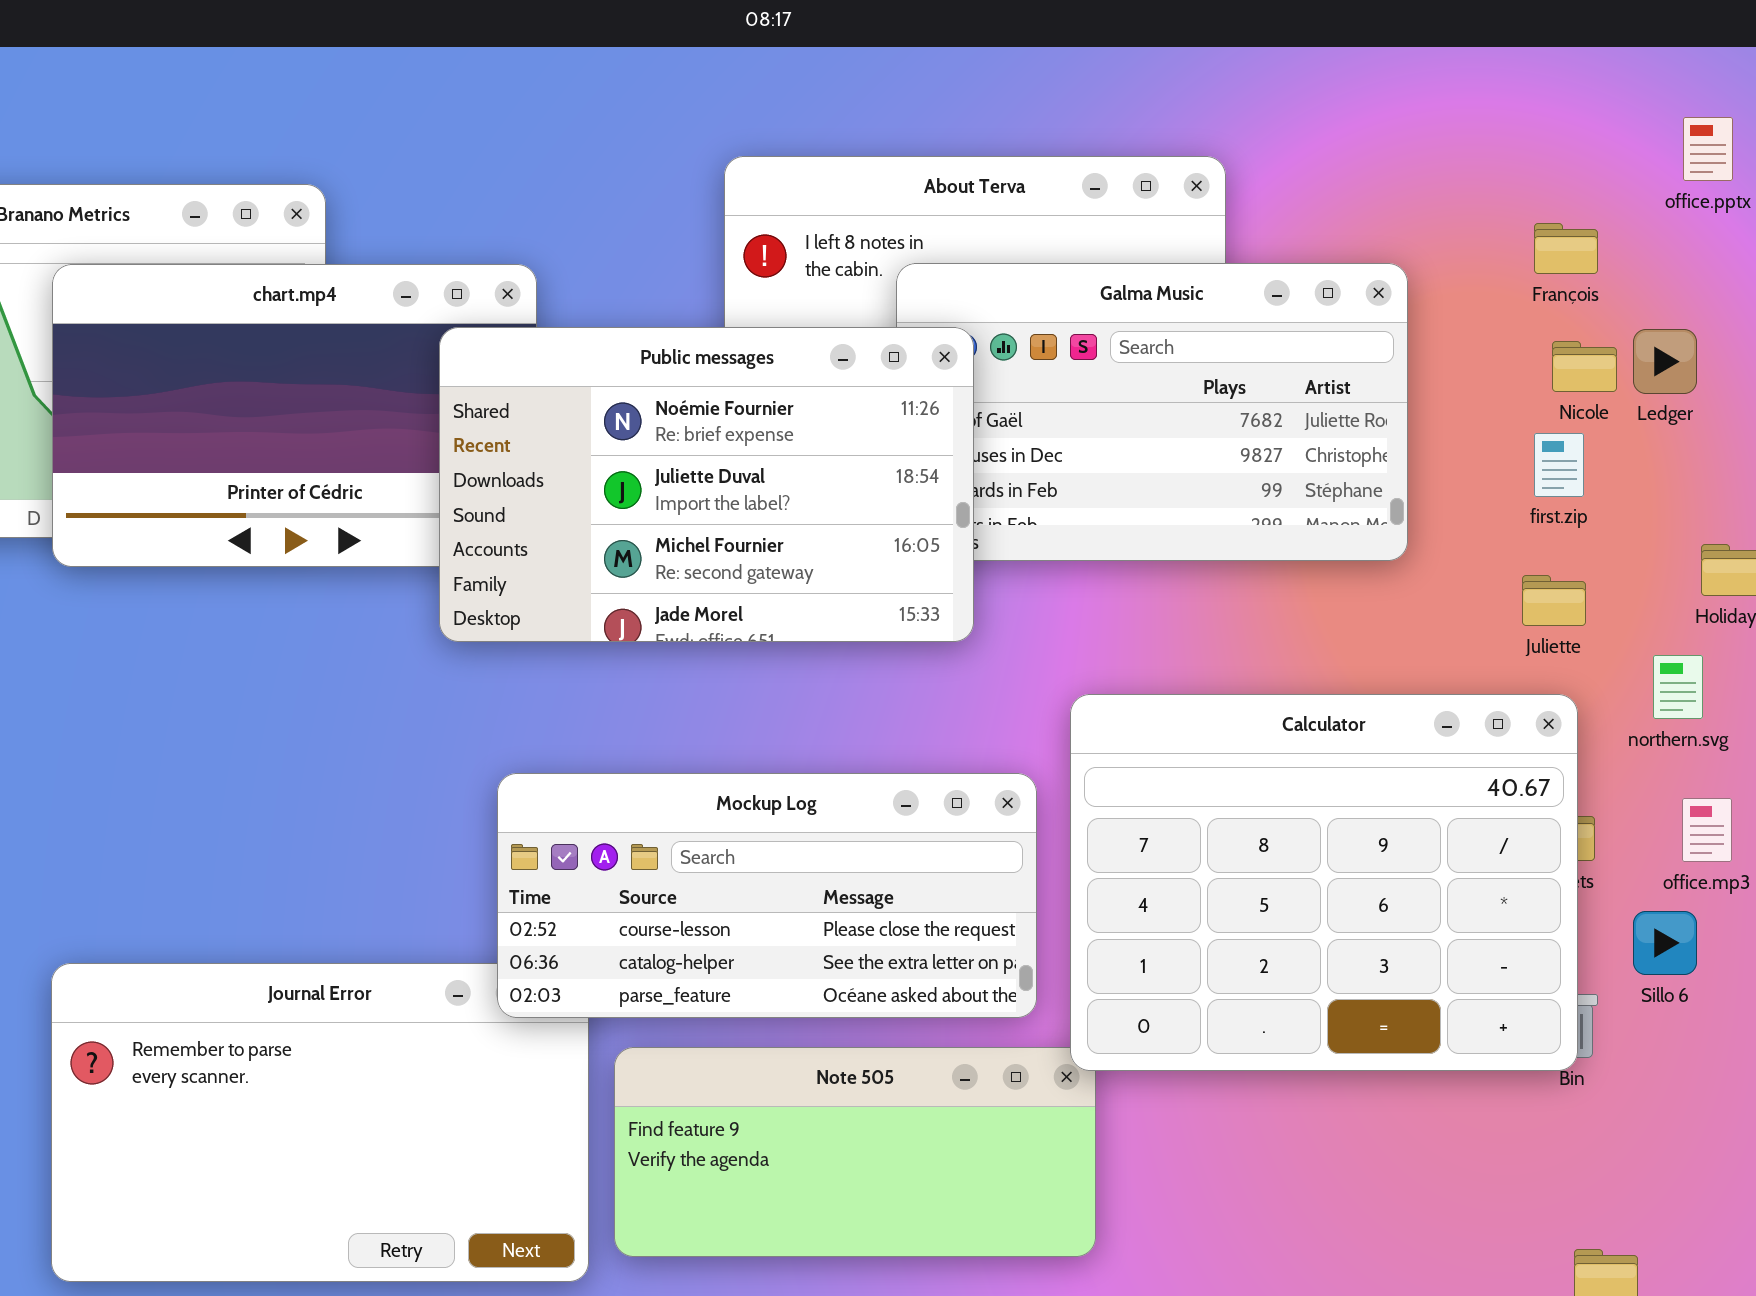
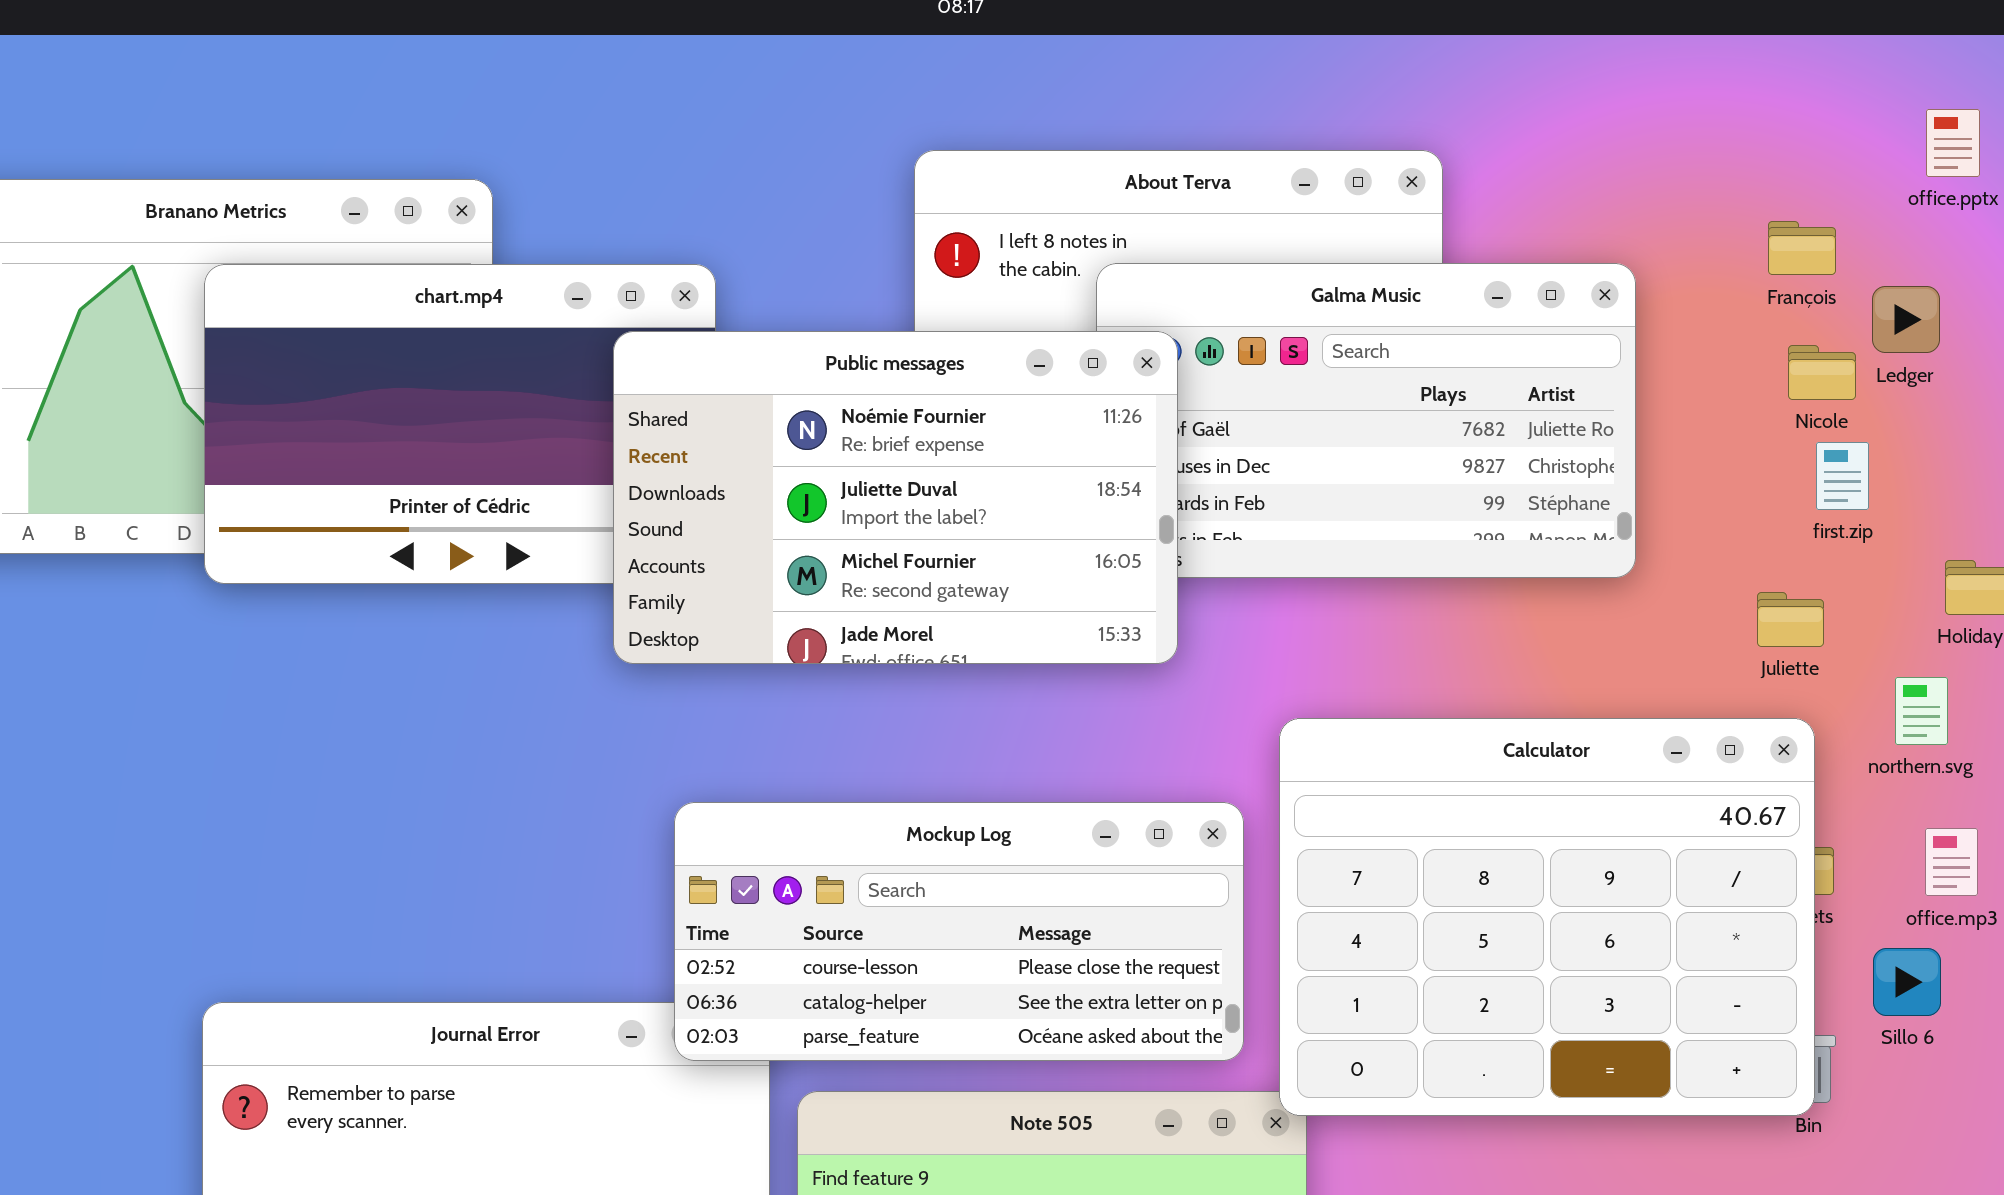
Ledger: [1633,329,1697,394] -> [1872,286,1940,353], moved
first.zip: [1534,433,1584,497] -> [1816,442,1869,510], moved

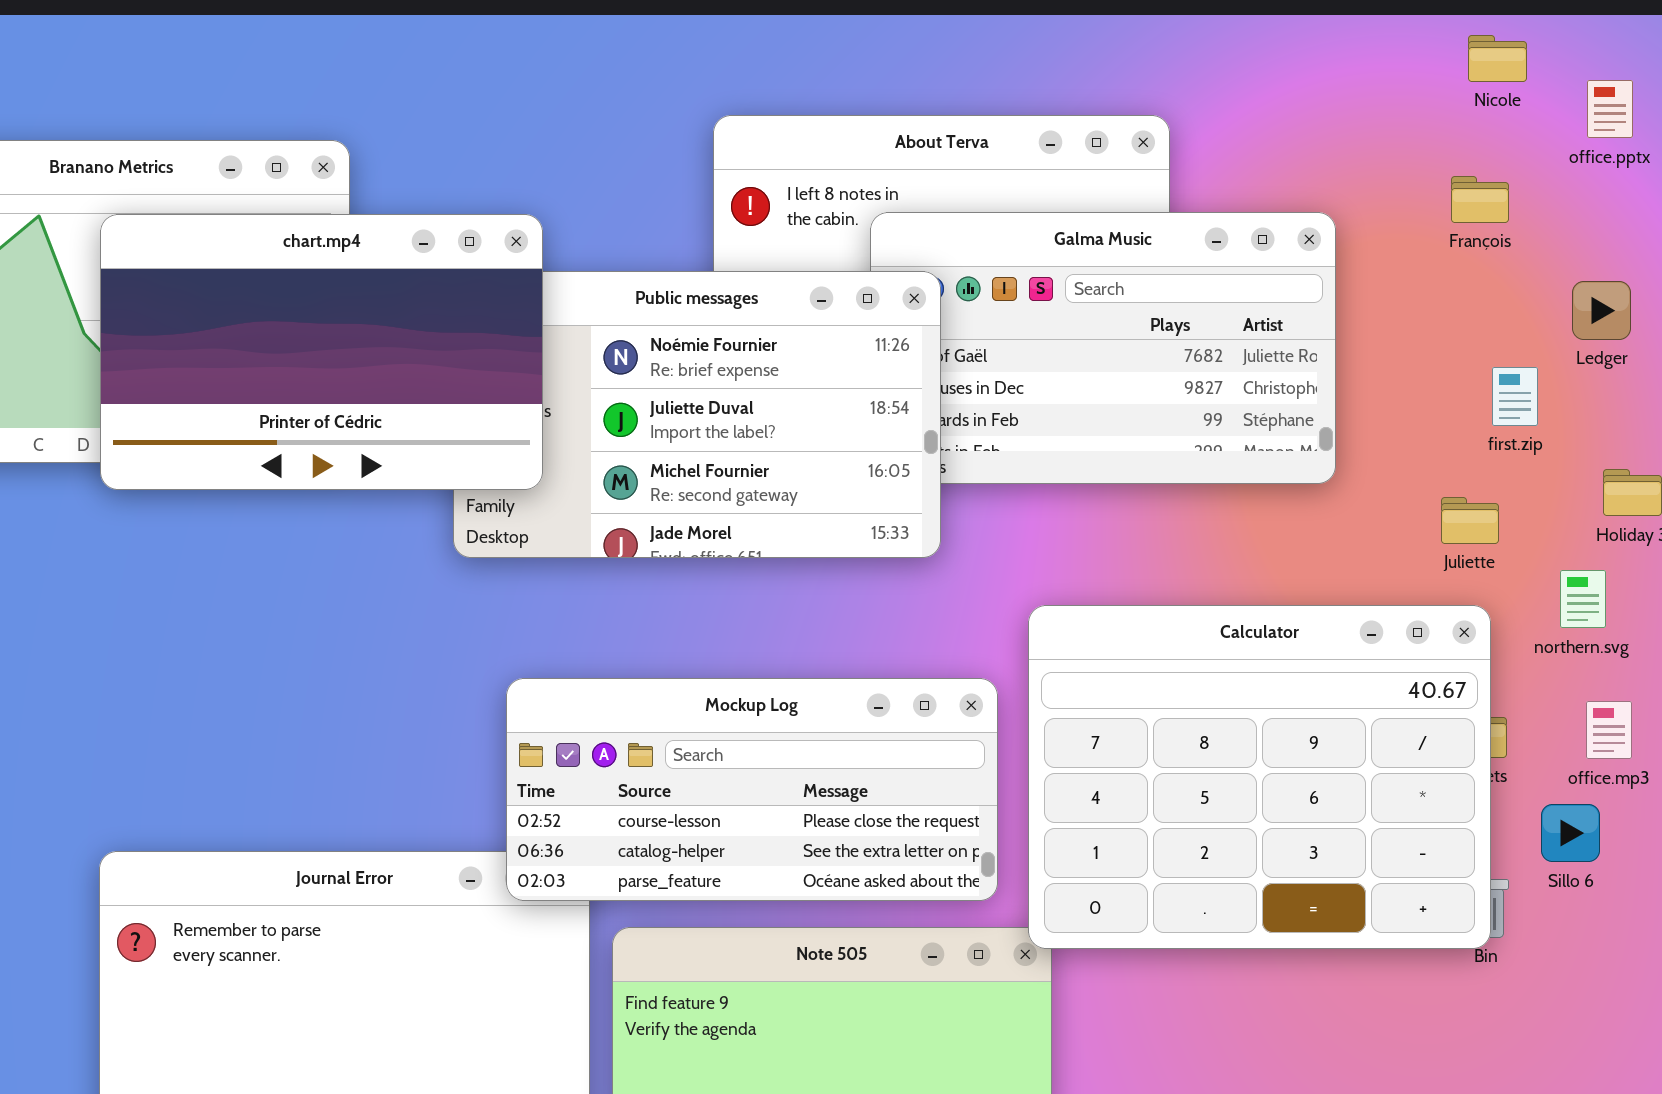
chart.mp4: [204,264,716,584] -> [100,214,543,490], raised
Ledger: [1872,286,1940,353] -> [1572,281,1631,340], moved
Nicole: [1788,345,1856,400] -> [1468,35,1527,82], moved

